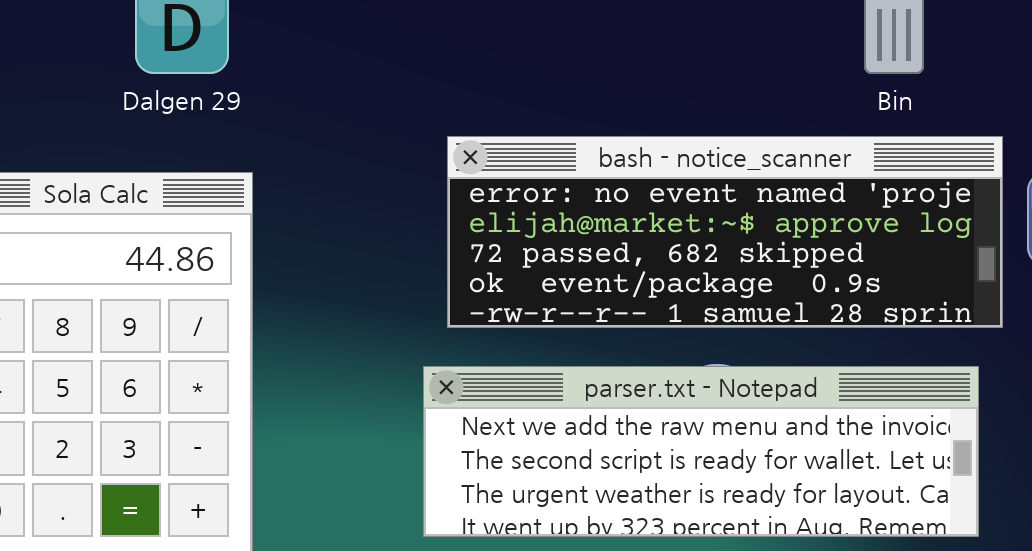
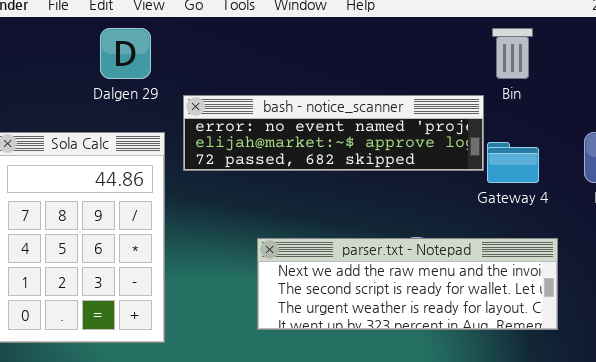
bash - notice_scanner: [447,136,1003,328] -> [183,95,484,171], moved, resized

